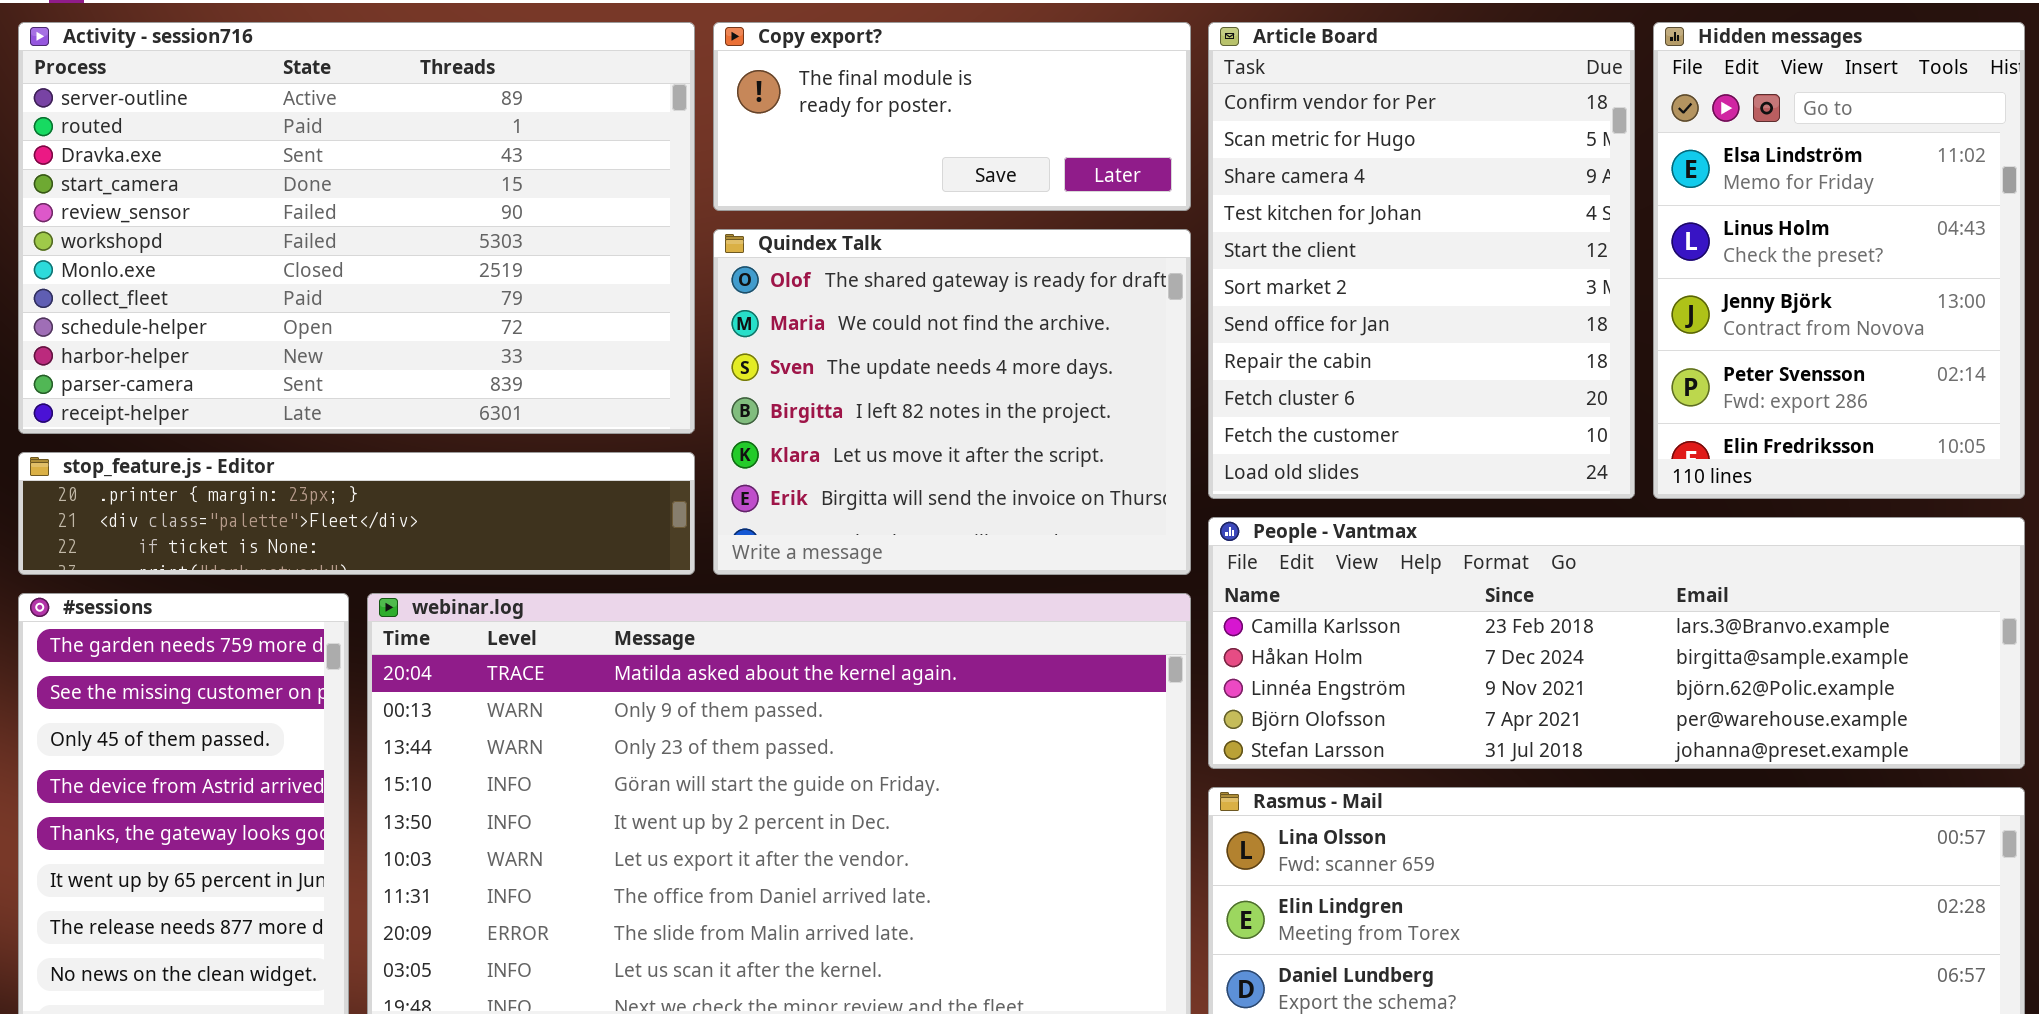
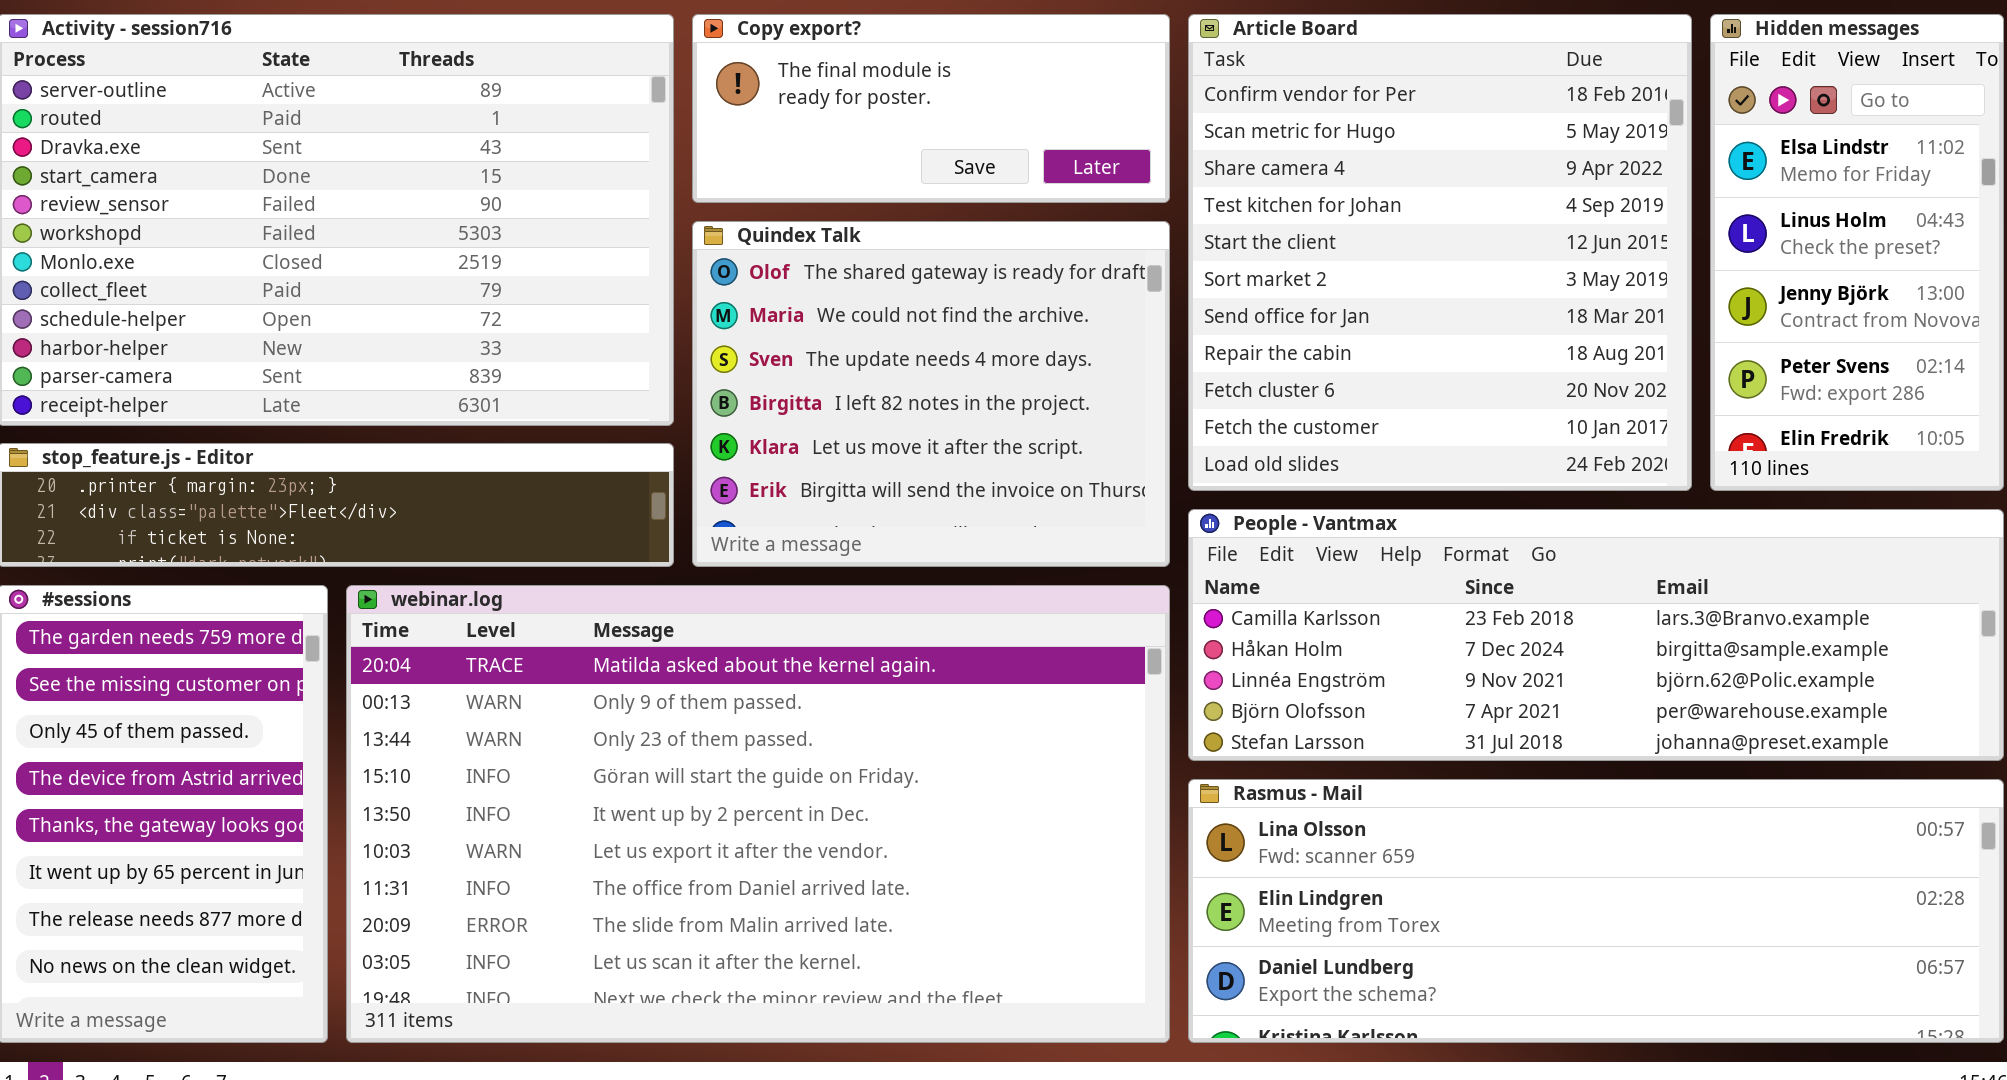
Article Board: [1208,22,1635,499] -> [1188,14,1692,491], resized
Hidden messages: [1653,22,2025,499] -> [1710,14,2004,491], resized

